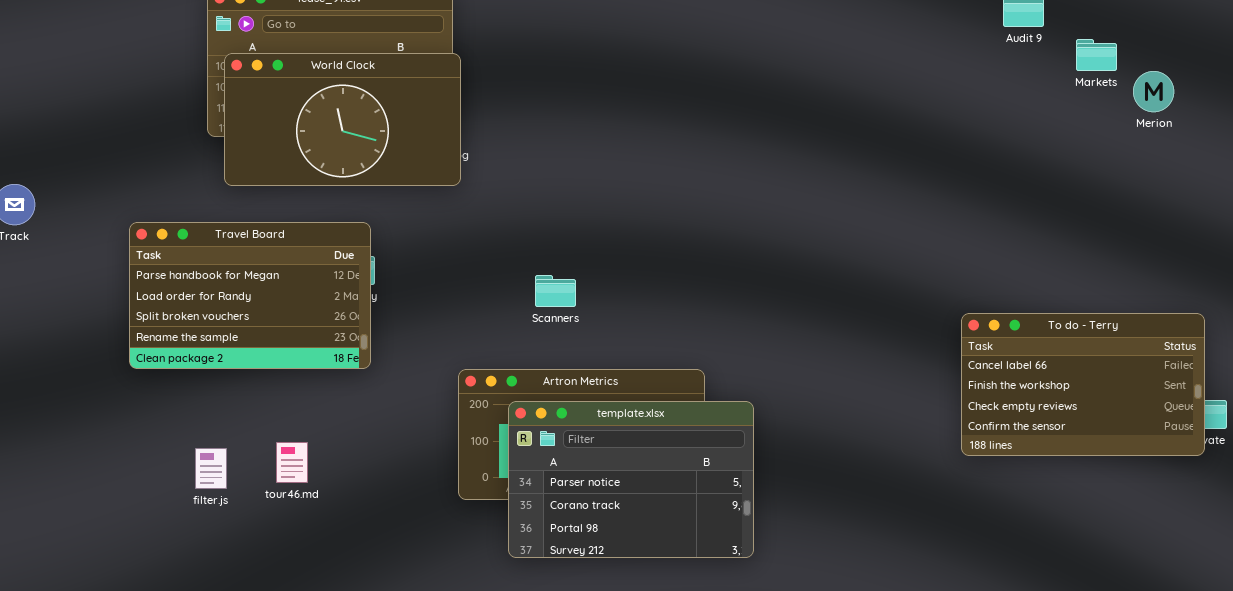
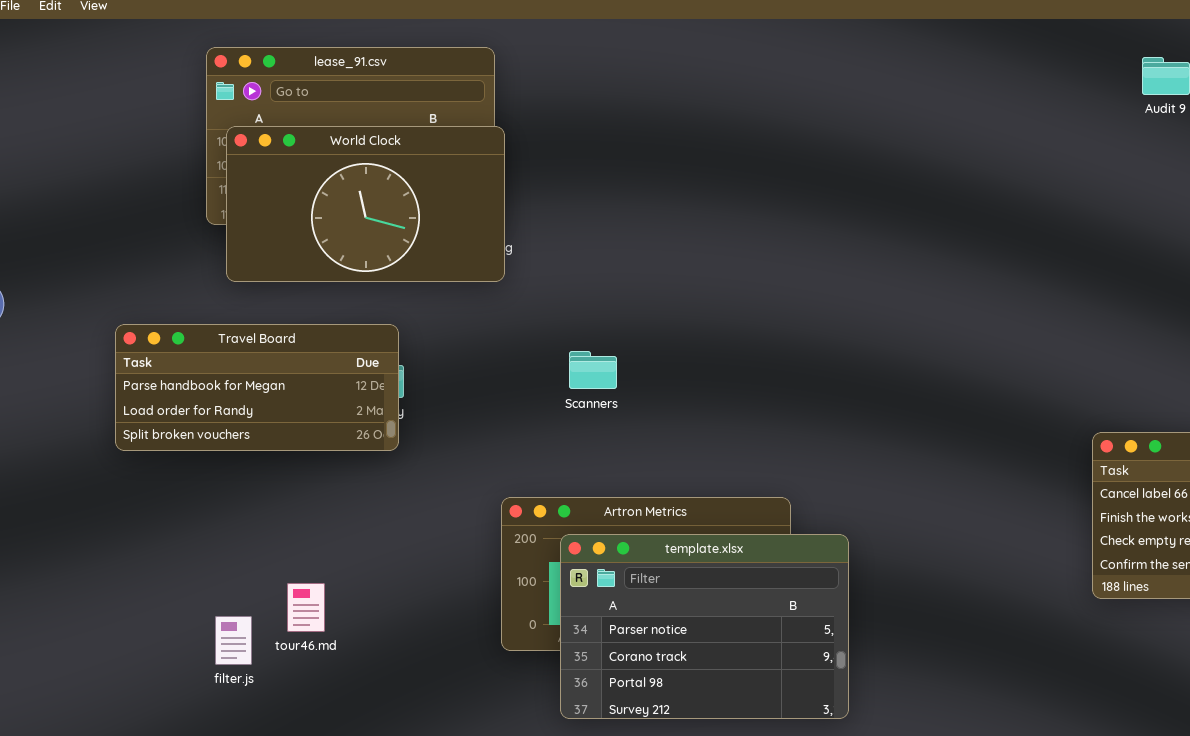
Travel Board: [129,222,371,369] -> [115,324,399,451], resized
Scanners: [535,275,576,307] -> [569,351,617,389], moved
filter.js: [195,448,227,489] -> [215,616,252,665], moved

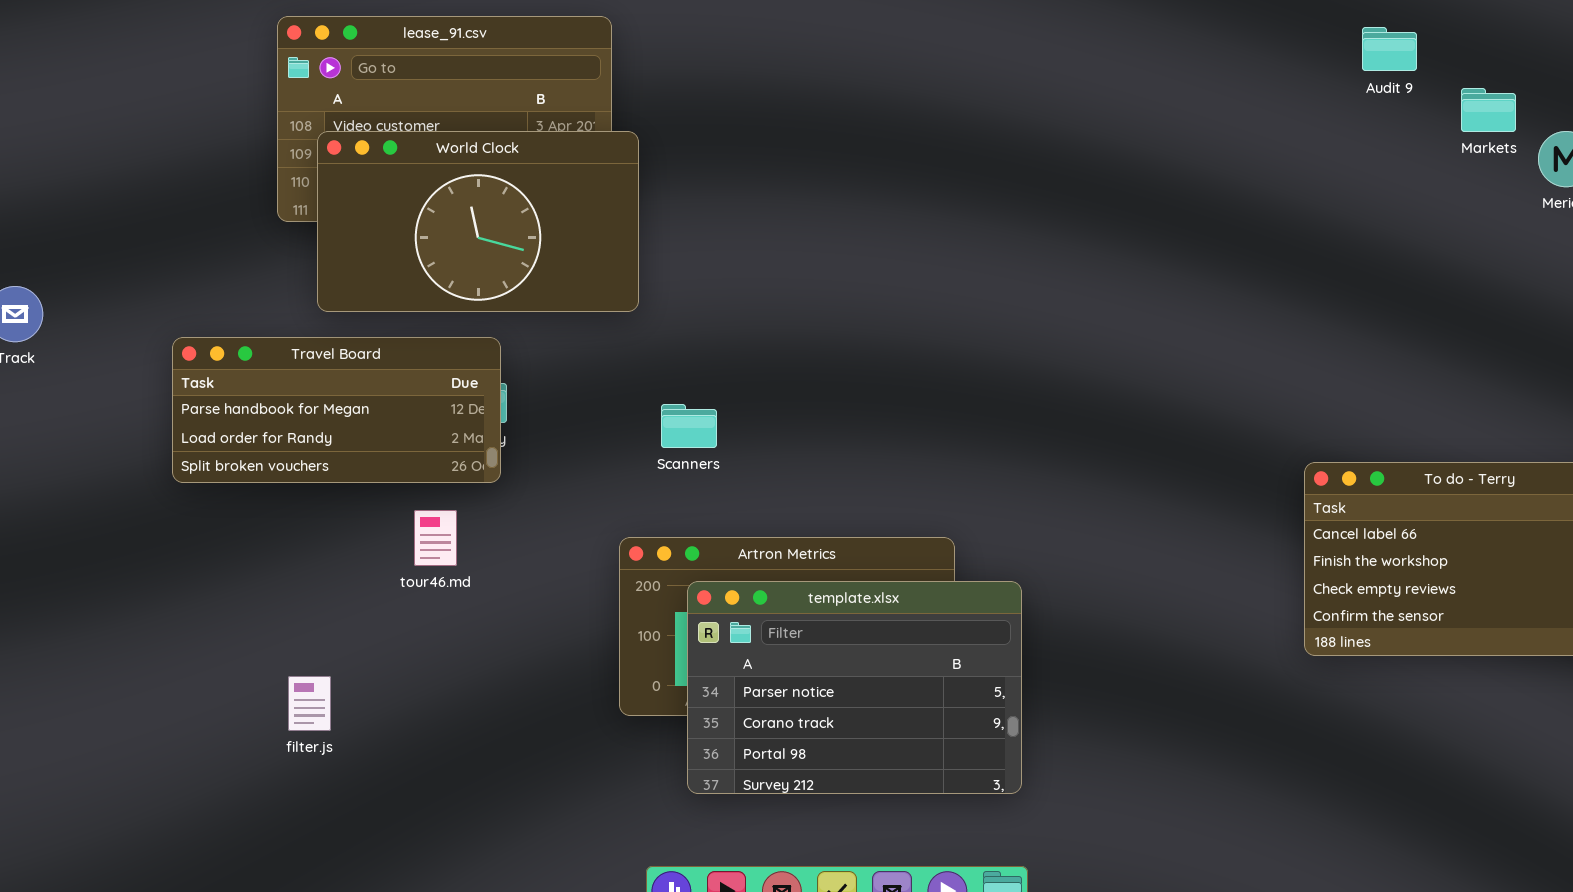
World Clock: [226,126,505,282] -> [317,131,639,312], moved
Scanners: [569,351,617,389] -> [661,404,717,448], moved
tour46.md: [287,583,325,632] -> [414,510,457,566], moved

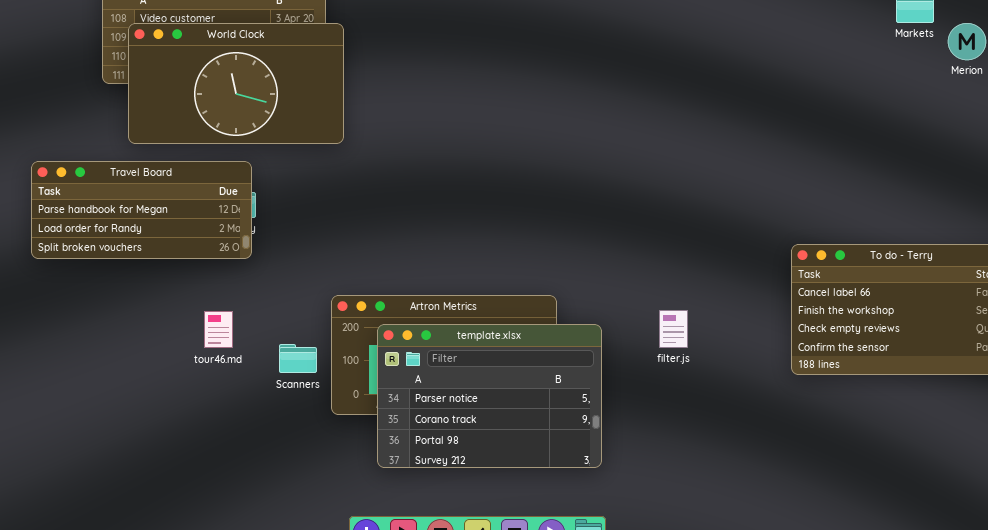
Scanners: [661,404,717,448] -> [279,344,317,373], moved
tour46.md: [414,510,457,566] -> [204,311,233,348], moved
filter.js: [288,676,331,731] -> [659,310,688,348], moved

